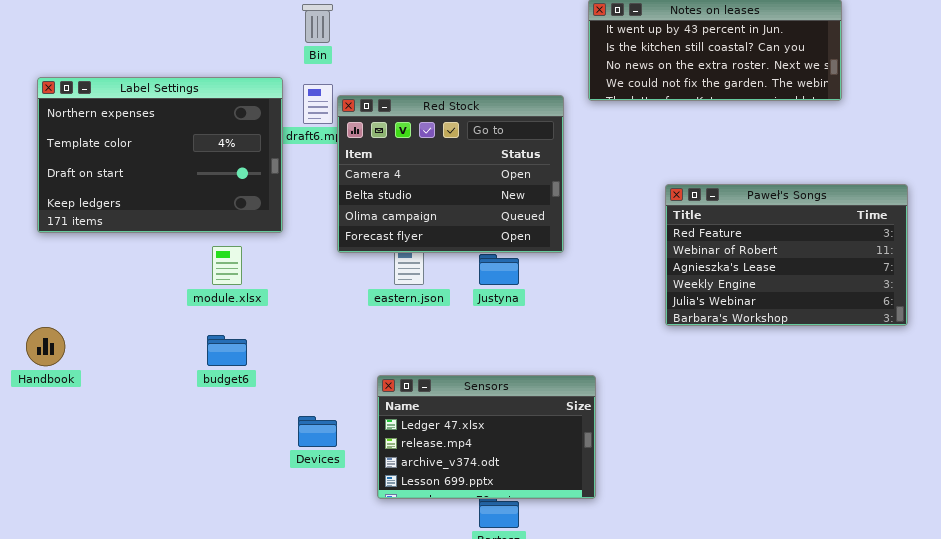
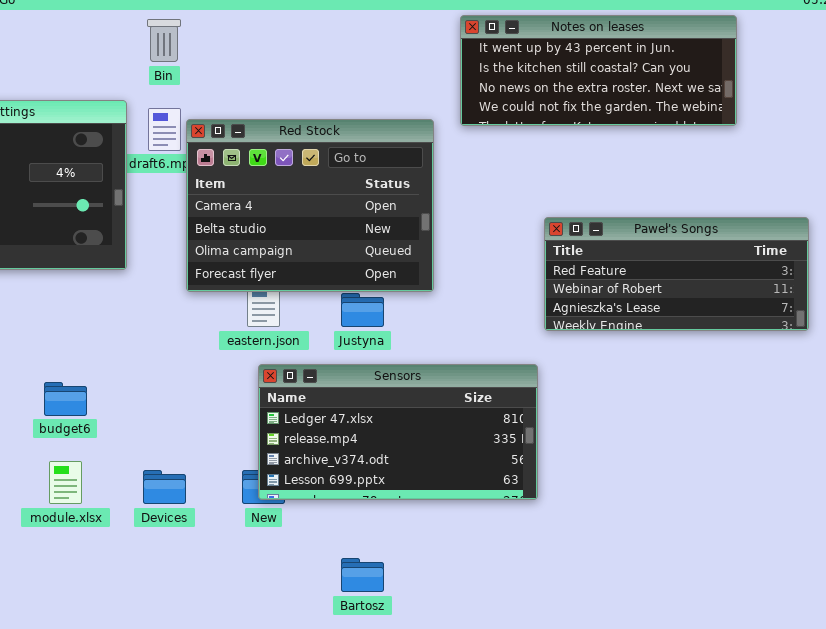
Paweł's Songs: [665,184,908,326] -> [544,217,809,331], resized
module.xlsx: [212,246,242,285] -> [49,461,82,504], moved
Sensors: [377,375,596,499] -> [258,364,538,500], moved, resized

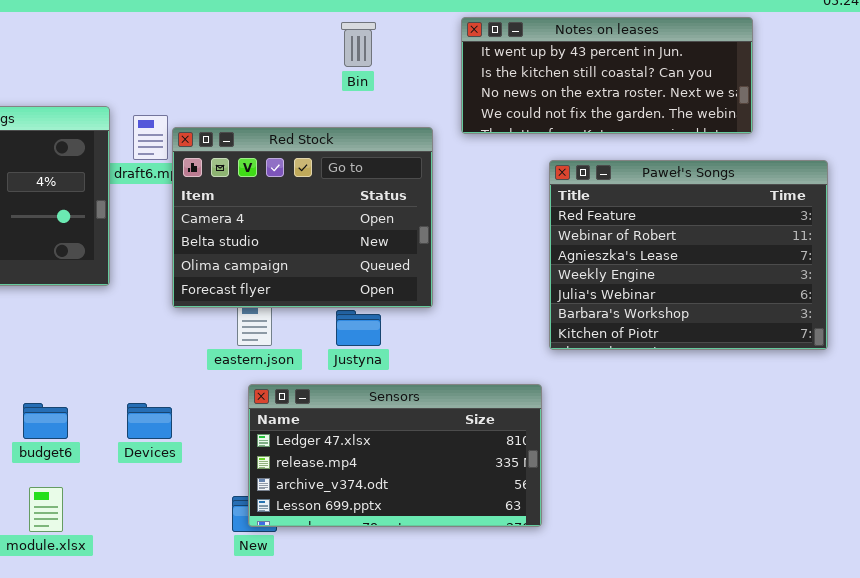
Bin: [147,19,181,62] -> [341,22,376,67], moved
Paweł's Songs: [544,217,809,331] -> [549,160,828,350], resized
Devices: [143,470,186,504] -> [127,403,172,439], moved

